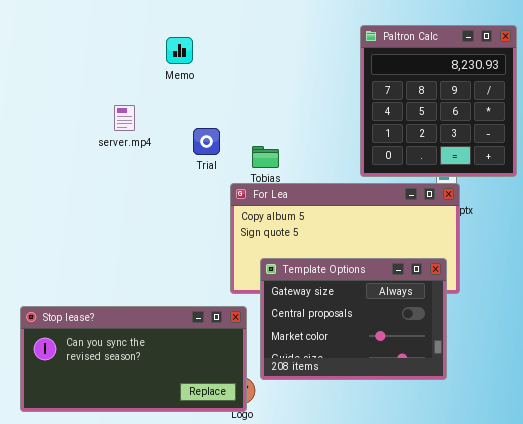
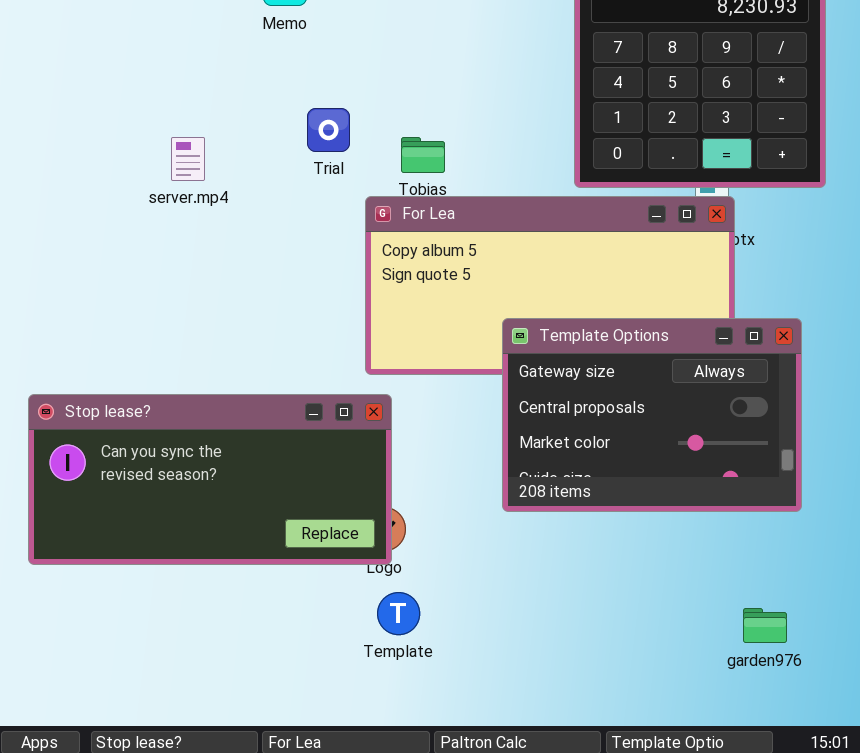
server.mp4: [114,105,135,131] -> [171,137,205,181], moved
Template Options: [260,258,447,380] -> [502,318,802,512], moved

